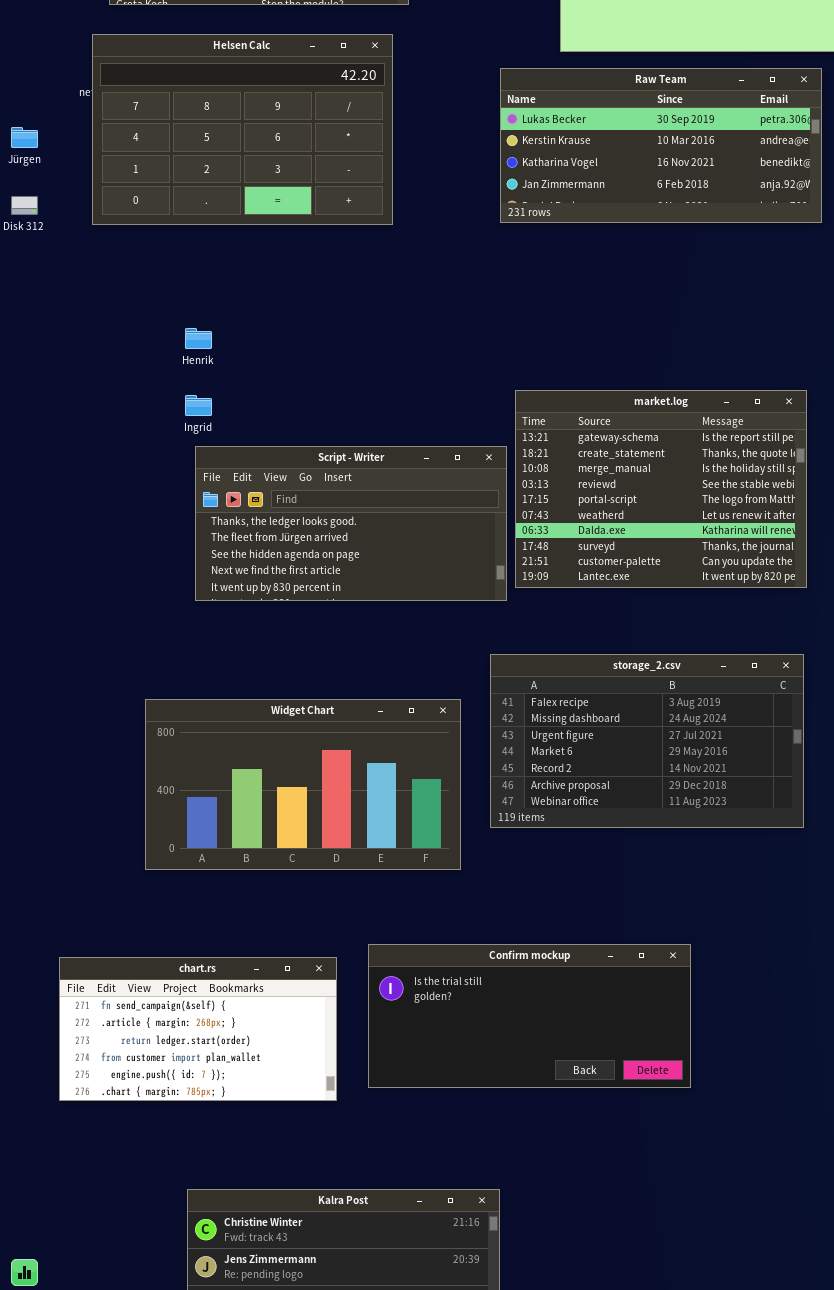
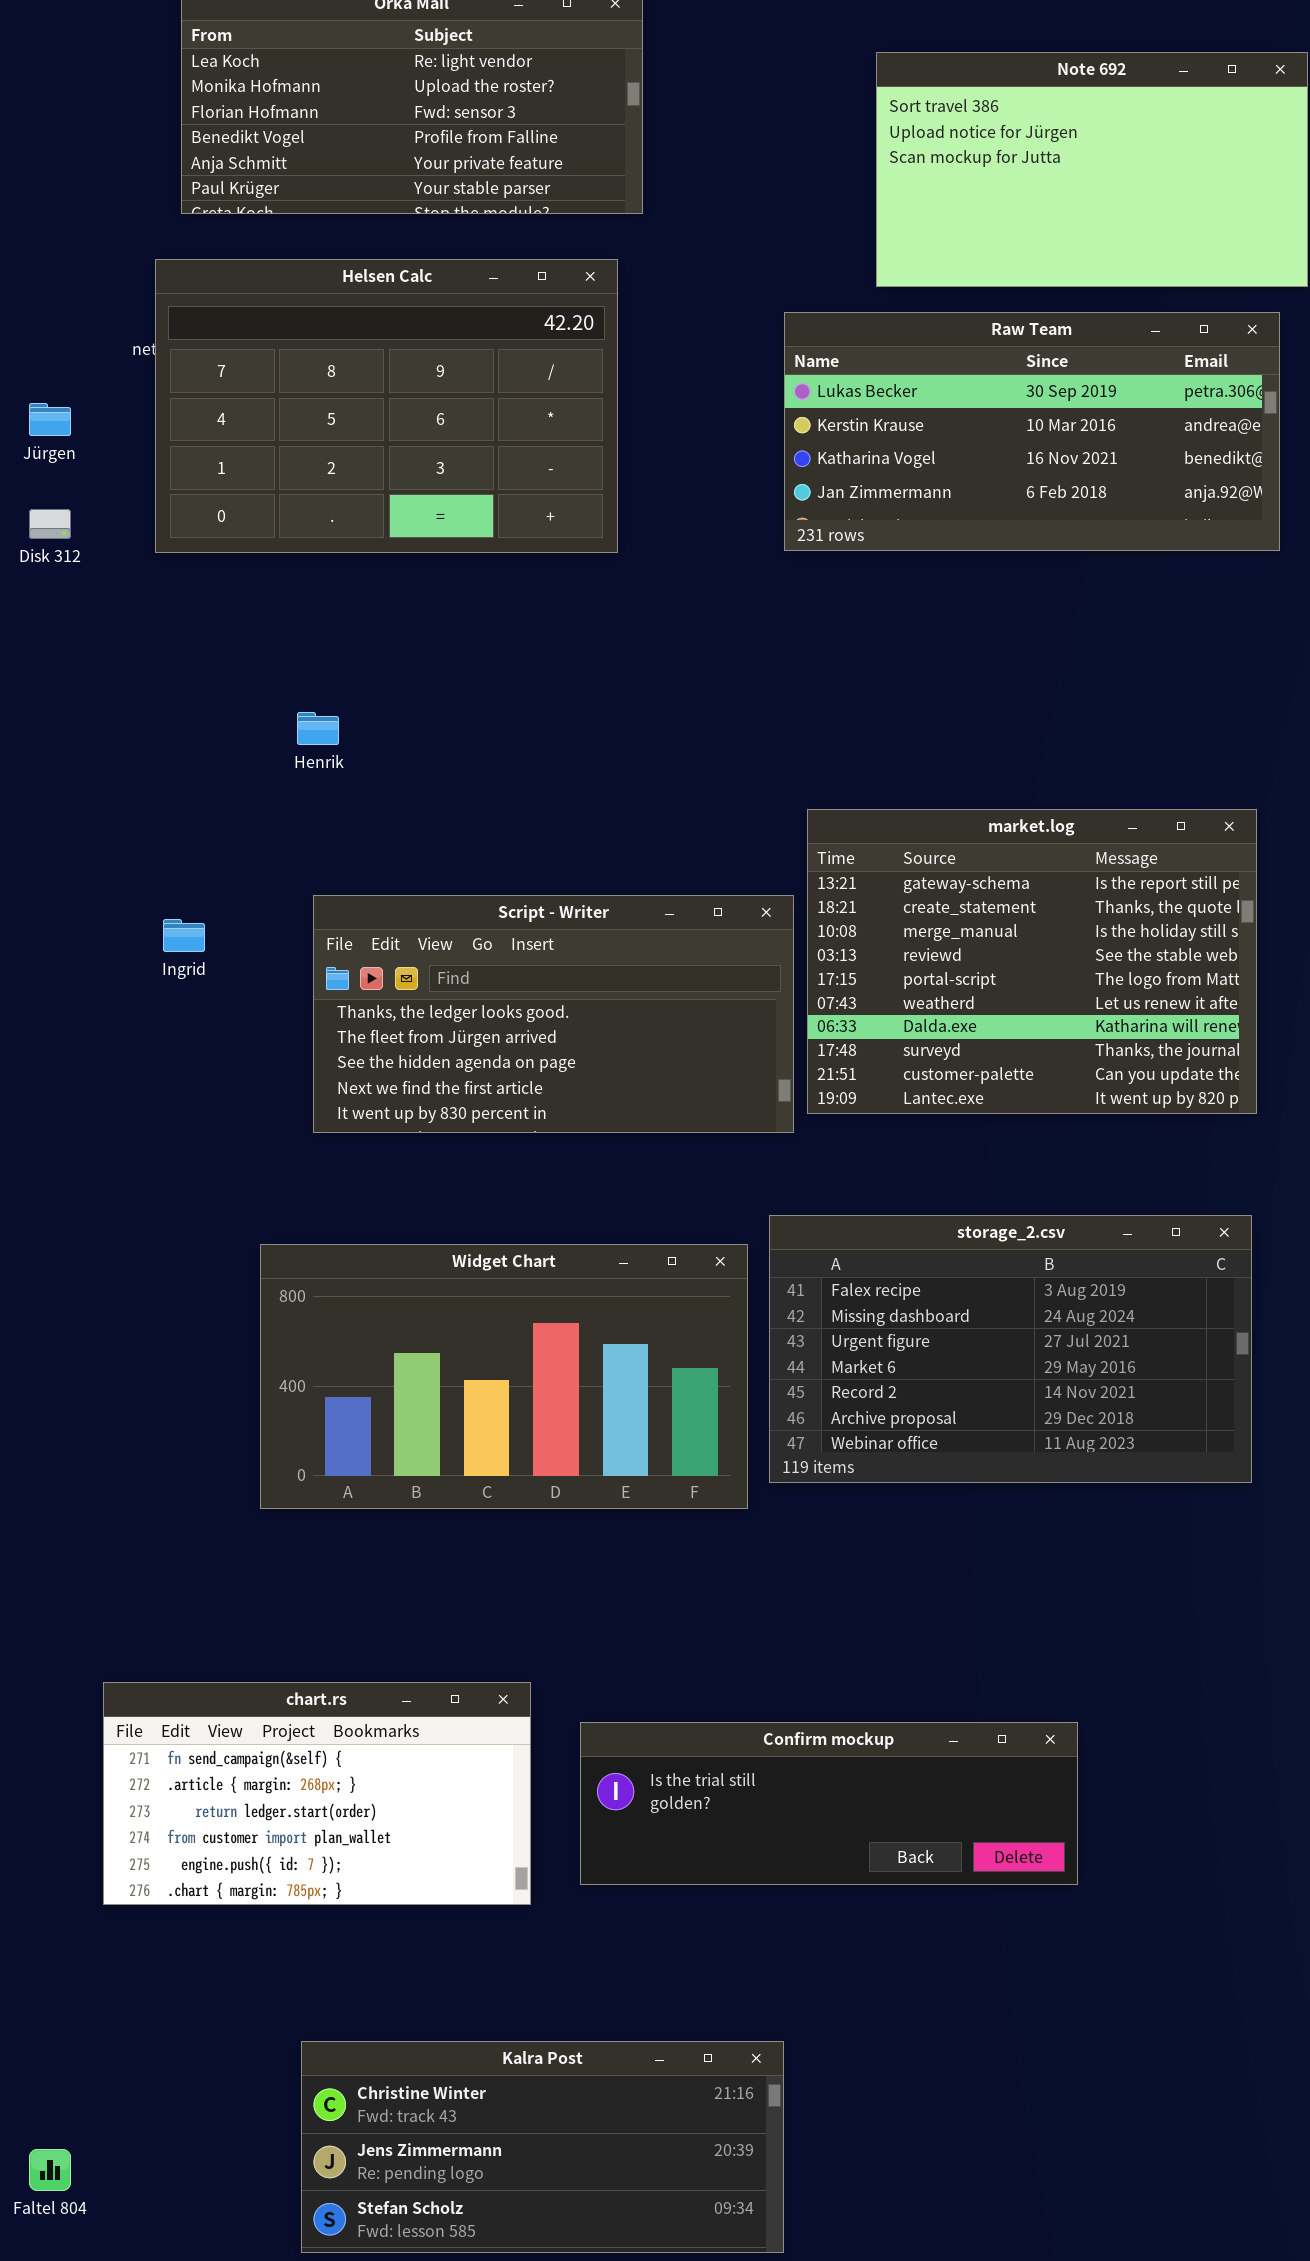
Ingrid: [185,395,212,416] -> [163,919,205,952], moved
Widget Chart: [145,699,461,870] -> [260,1244,748,1509], moved
Confirm mockup: [368,944,691,1088] -> [580,1722,1078,1885], resized

